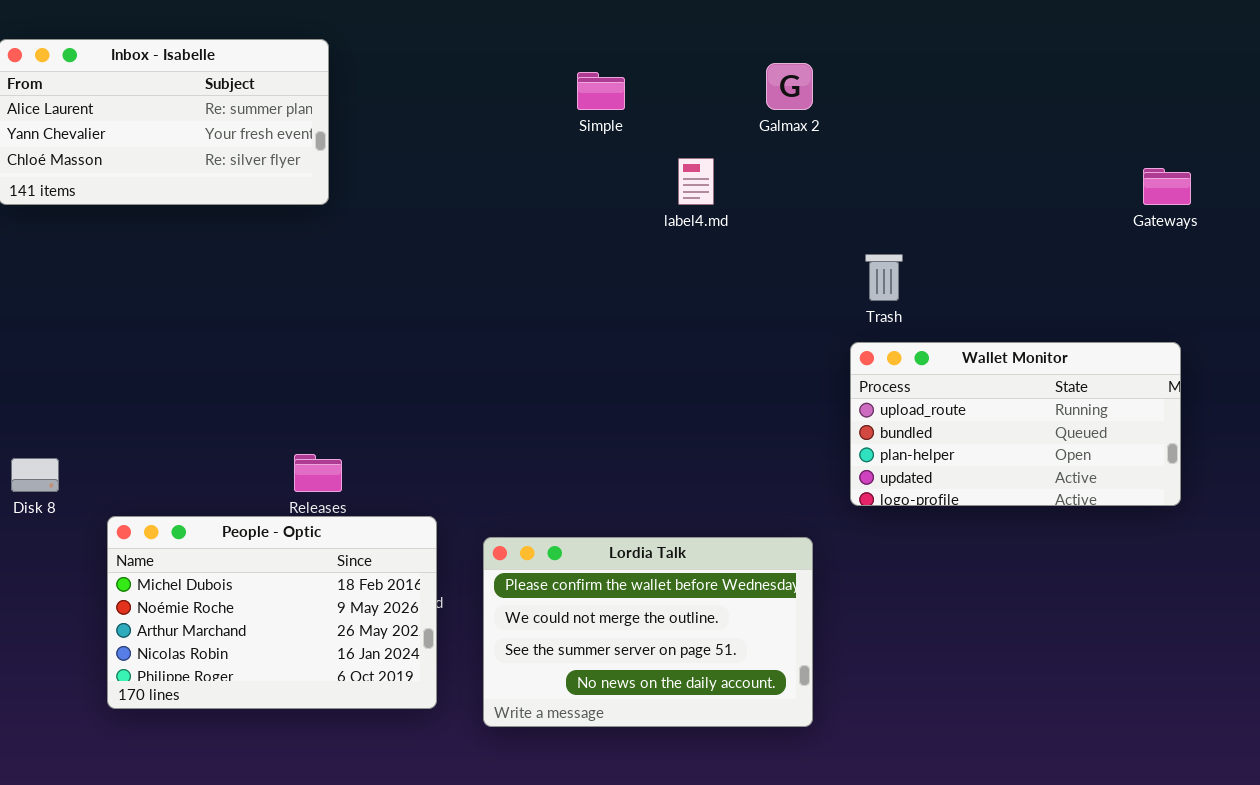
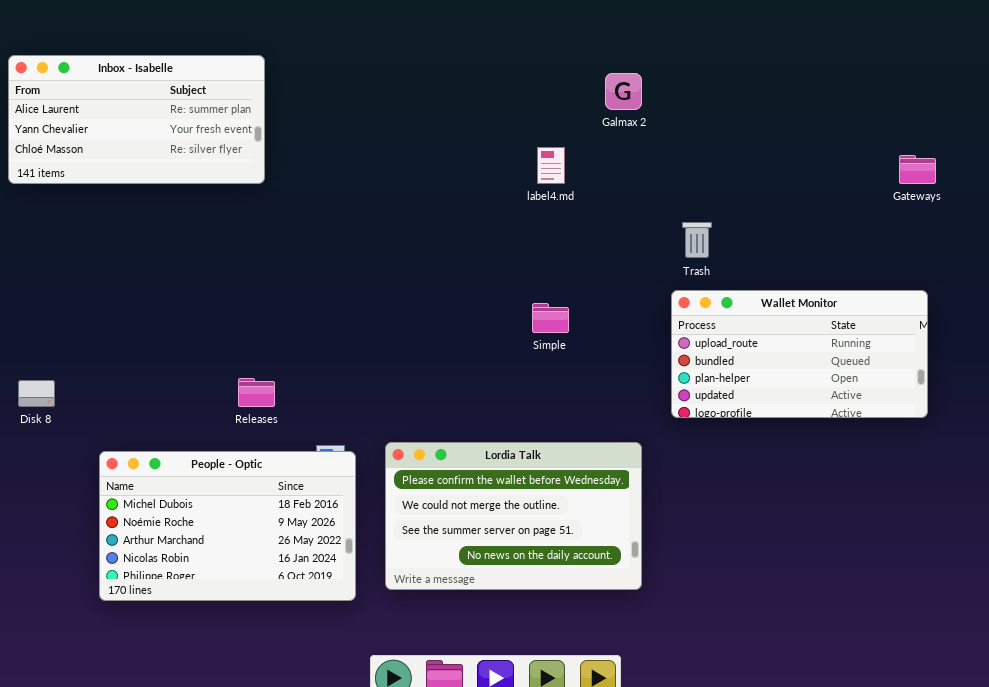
Simple: [577,72,625,110] -> [532,303,569,333], moved
People - Optic: [107,516,437,709] -> [99,451,356,601], moved

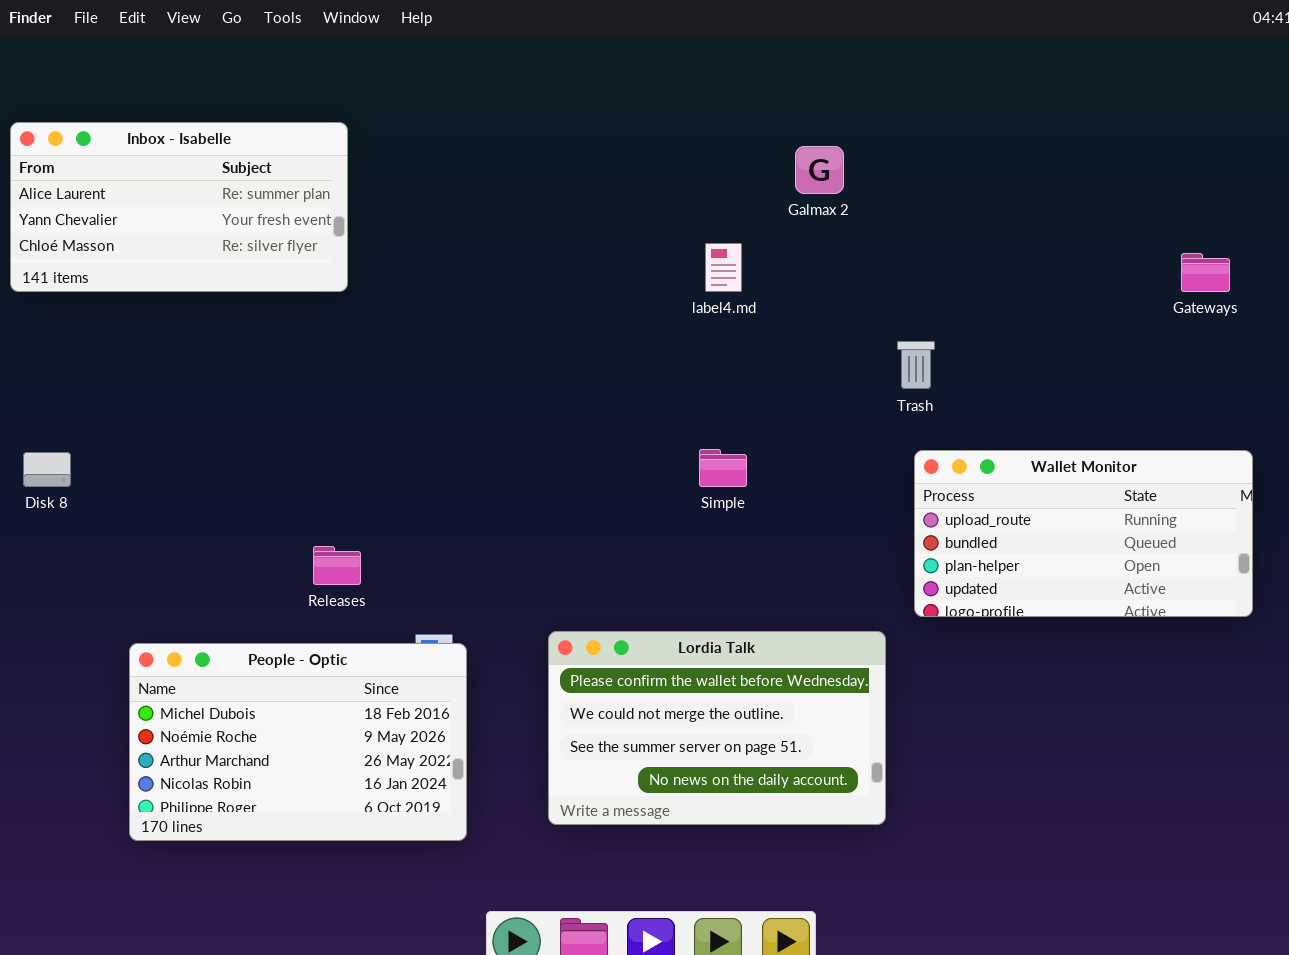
Wallet Monitor: [671,290,928,418] -> [914,450,1253,617], moved
Disk 8: [18,380,55,407] -> [23,452,71,487], moved
Lordia Talk: [385,442,642,590] -> [548,631,886,825], moved

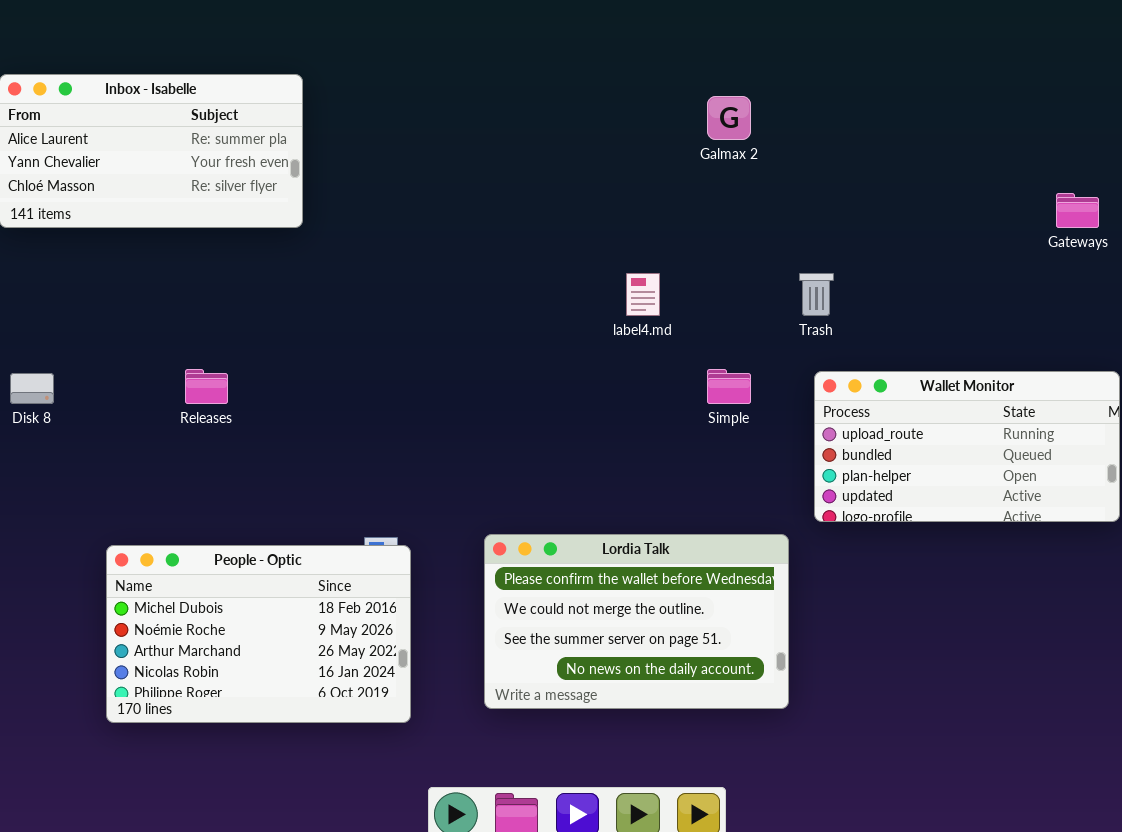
label4.md: [705,243,742,292] -> [626,273,660,316], moved
Simple: [699,449,747,487] -> [707,369,751,404], moved
Releases: [313,546,361,585] -> [185,369,228,404], moved

